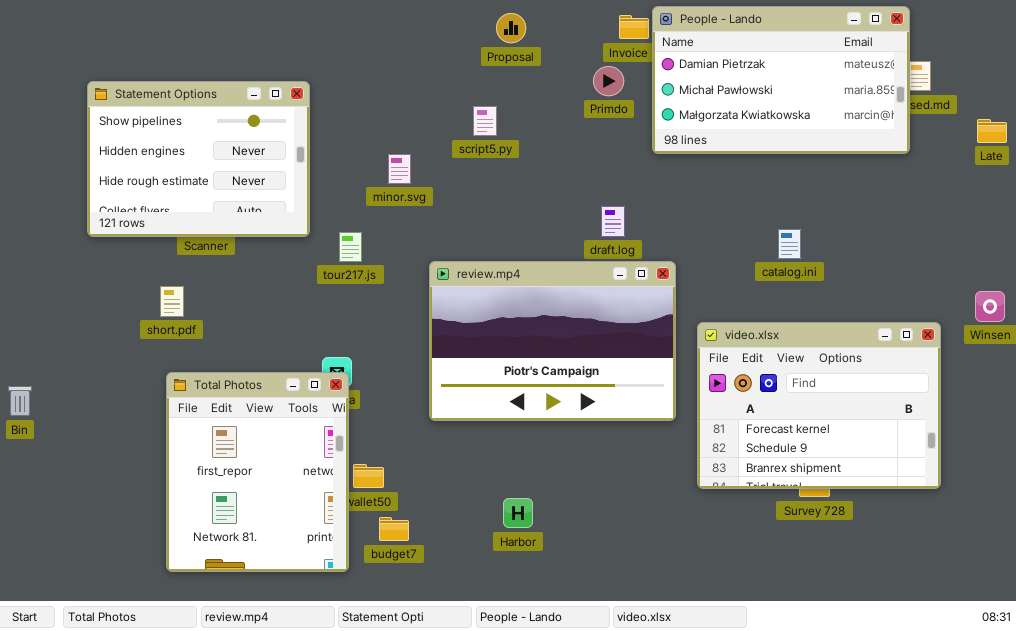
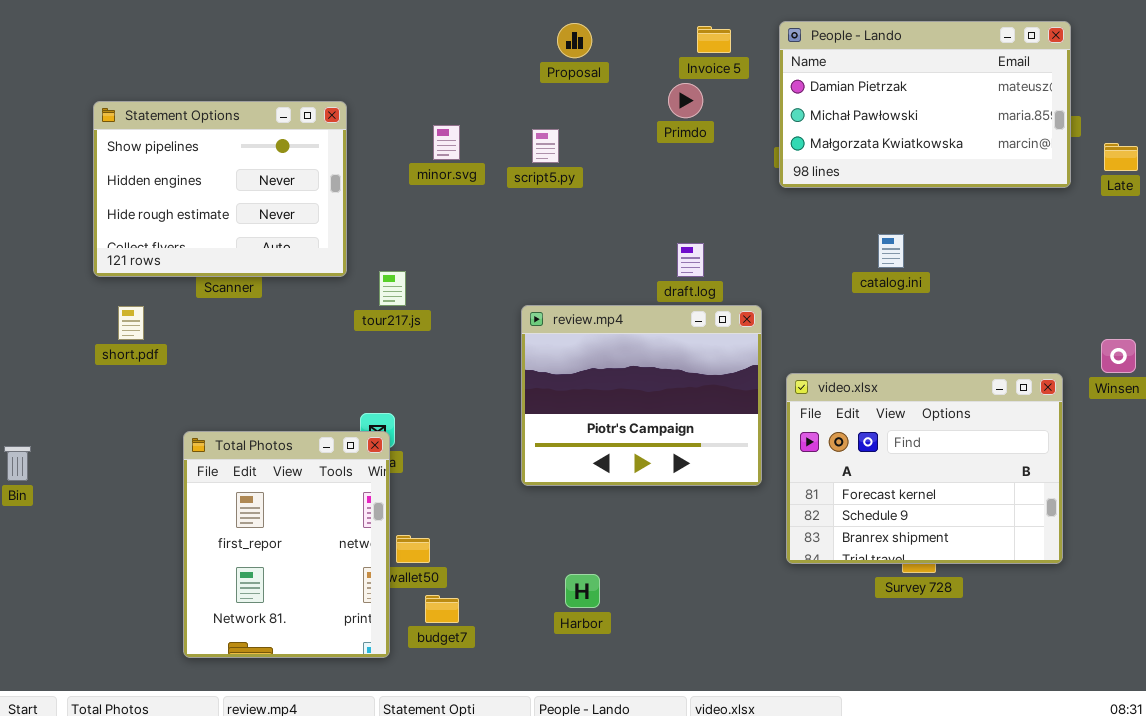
People - Lando: [652,6,910,154] -> [779,21,1071,188], moved
minor.svg: [388,154,411,184] -> [433,125,460,160], moved
catalog.ini: [778,229,801,259] -> [878,234,904,268], moved
review.mp4: [429,261,676,421] -> [521,305,762,486], resized
short.pdf: [160,286,184,317] -> [118,306,144,340], moved

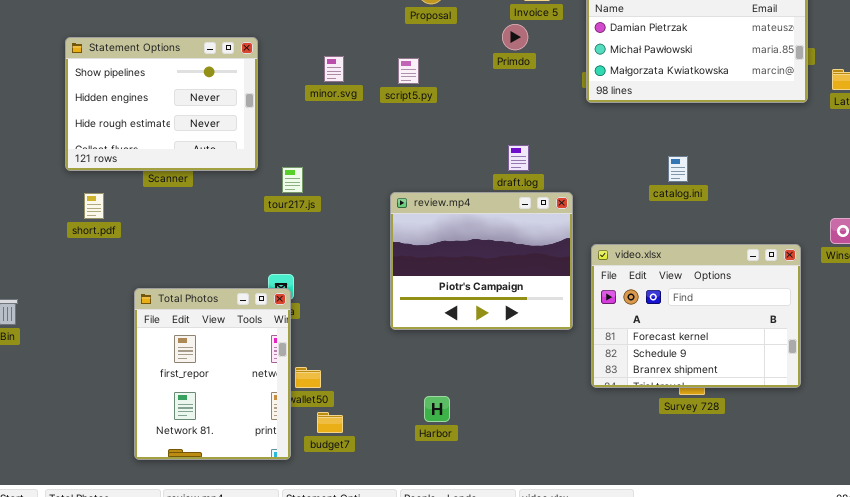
catalog.ini: [878,234,904,268] -> [668,156,688,182], moved

